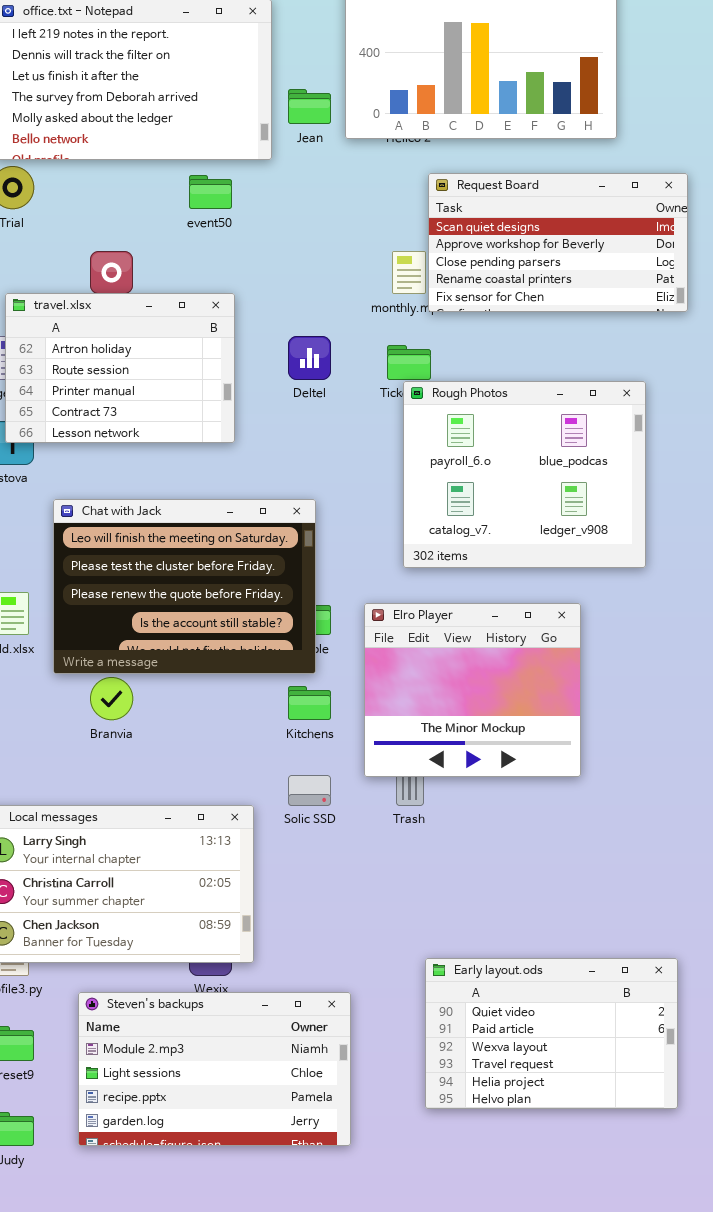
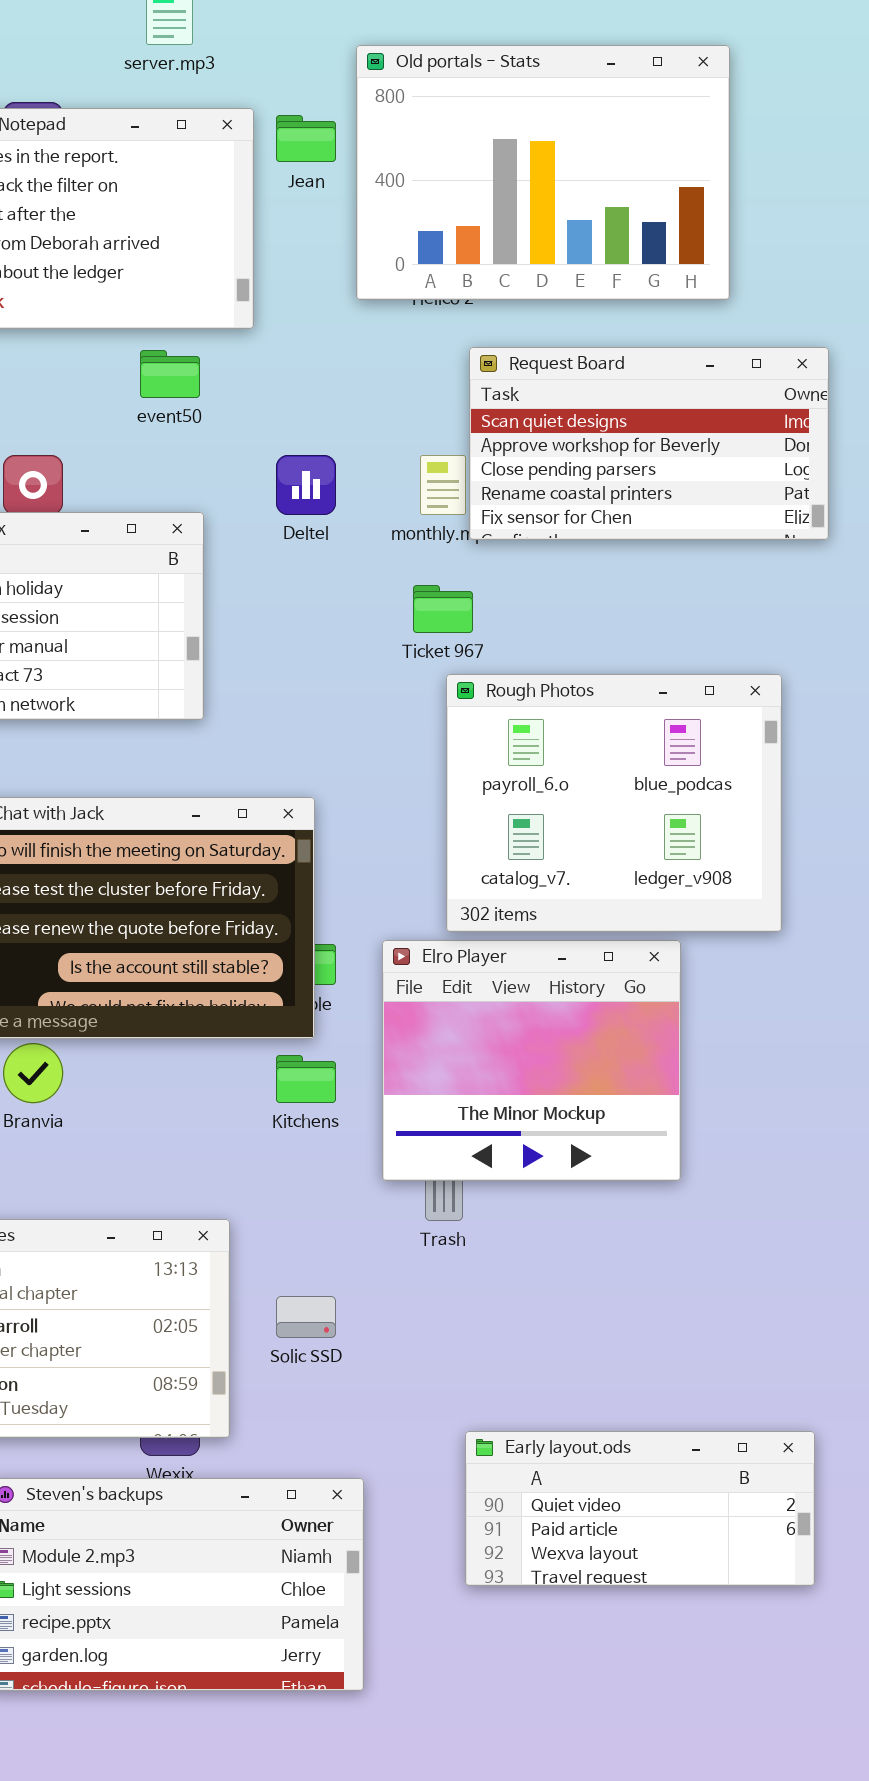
Jean: [288,89,331,124] -> [276,115,336,162], moved
Deltel: [288,336,331,380] -> [276,455,336,515], moved
Rough Photos: [403,381,646,568] -> [446,674,782,932], moved
Solic SSD: [288,775,331,806] -> [276,1296,336,1338], moved
Early layout.ods: [425,958,678,1109] -> [465,1431,815,1586], resized

